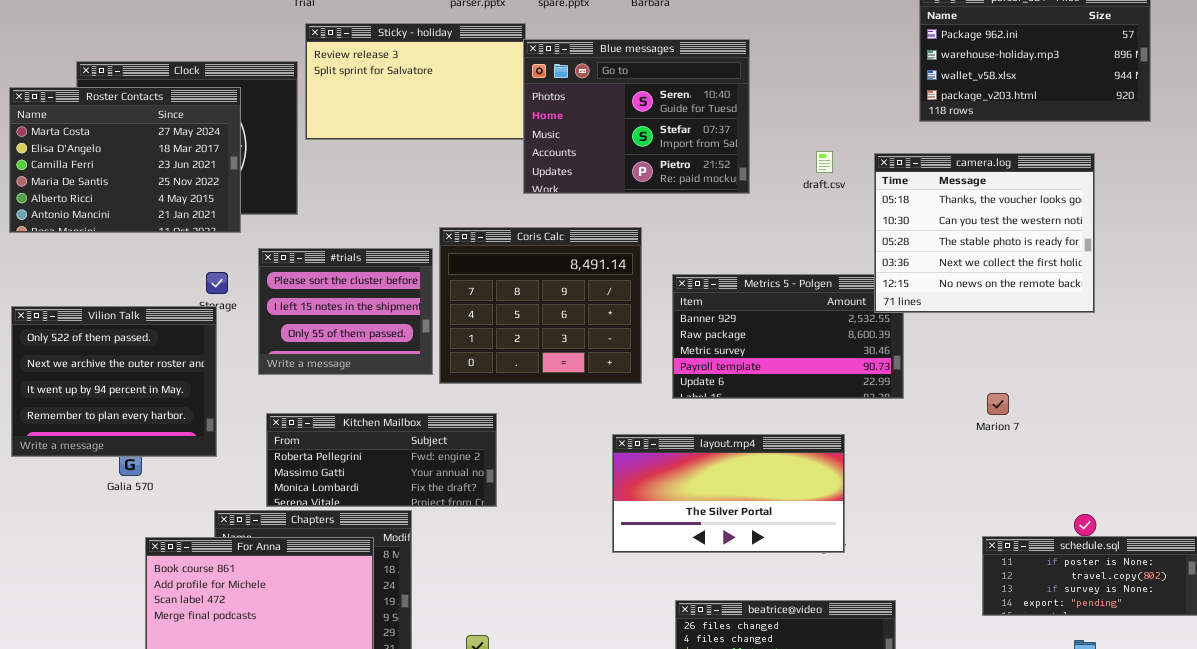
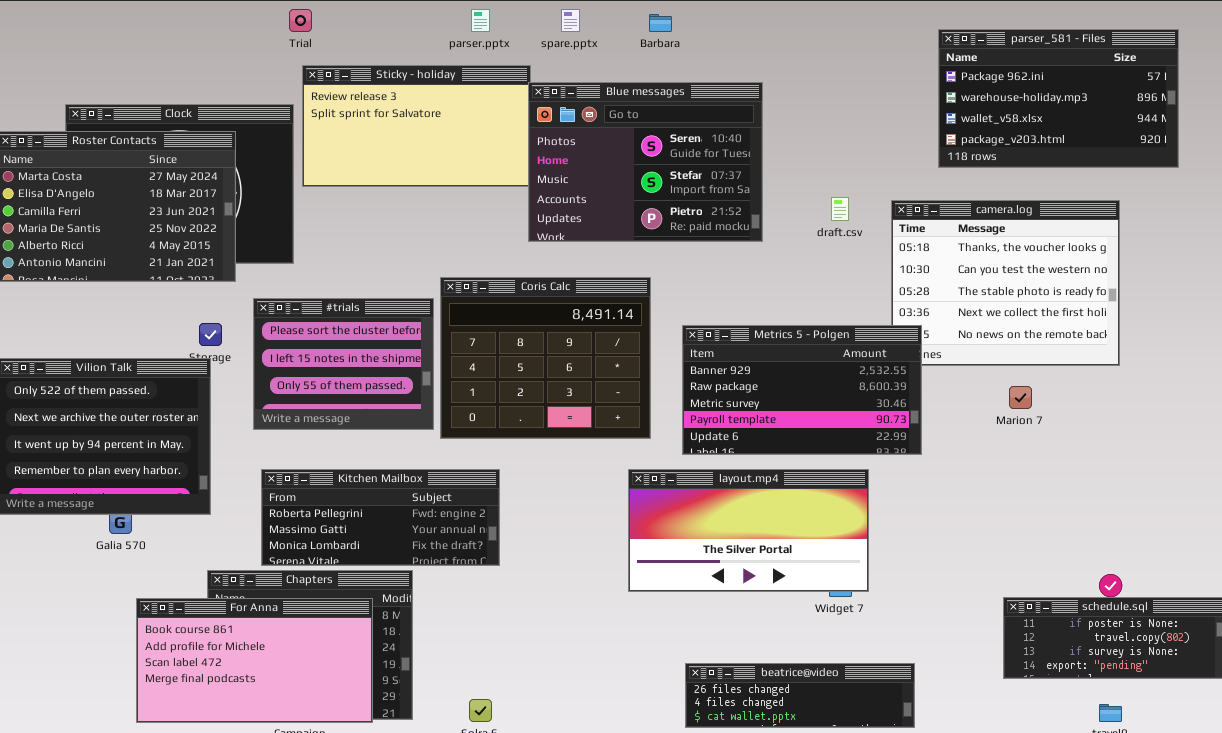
Metrics 5 - Polgen: [672,274,904,399] -> [682,325,922,455], raised
Marion 7: [987,393,1009,415] -> [1009,386,1032,409], moved
layout.mp4: [612,434,845,553] -> [628,469,869,592], moved

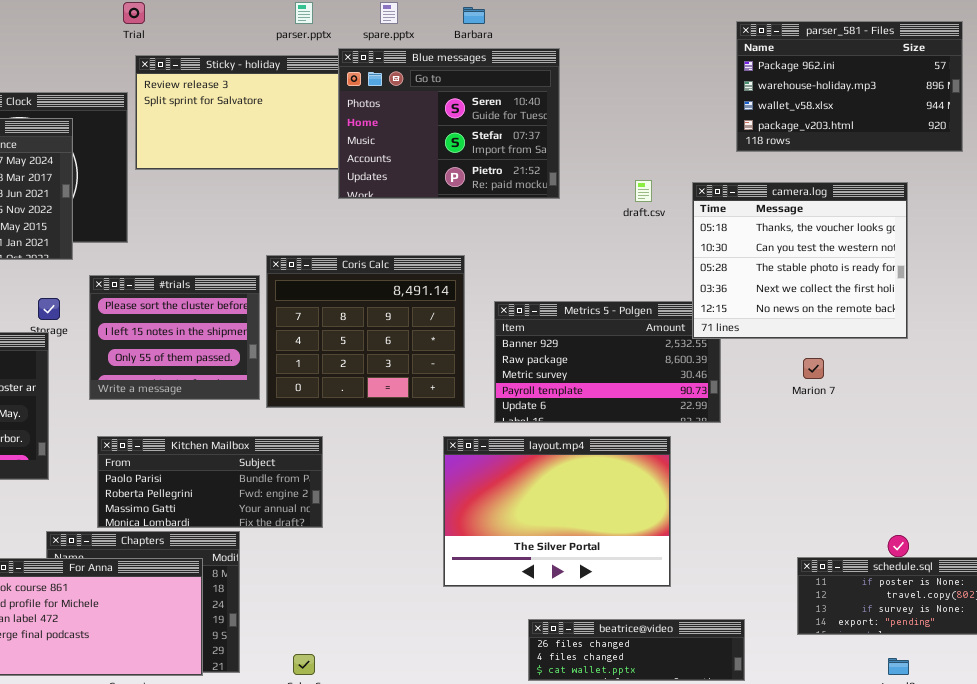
Blue messages: [528,82,763,242] -> [338,48,560,199], moved
camera.log: [891,200,1120,366] -> [692,182,908,339], raised
Kitchen Mailbox: [261,469,500,566] -> [97,436,323,528], scrolled up 1 row
layout.mp4: [628,469,869,592] -> [443,436,671,587], resized
beatrice@video: [685,663,915,728] -> [528,619,745,681], moved

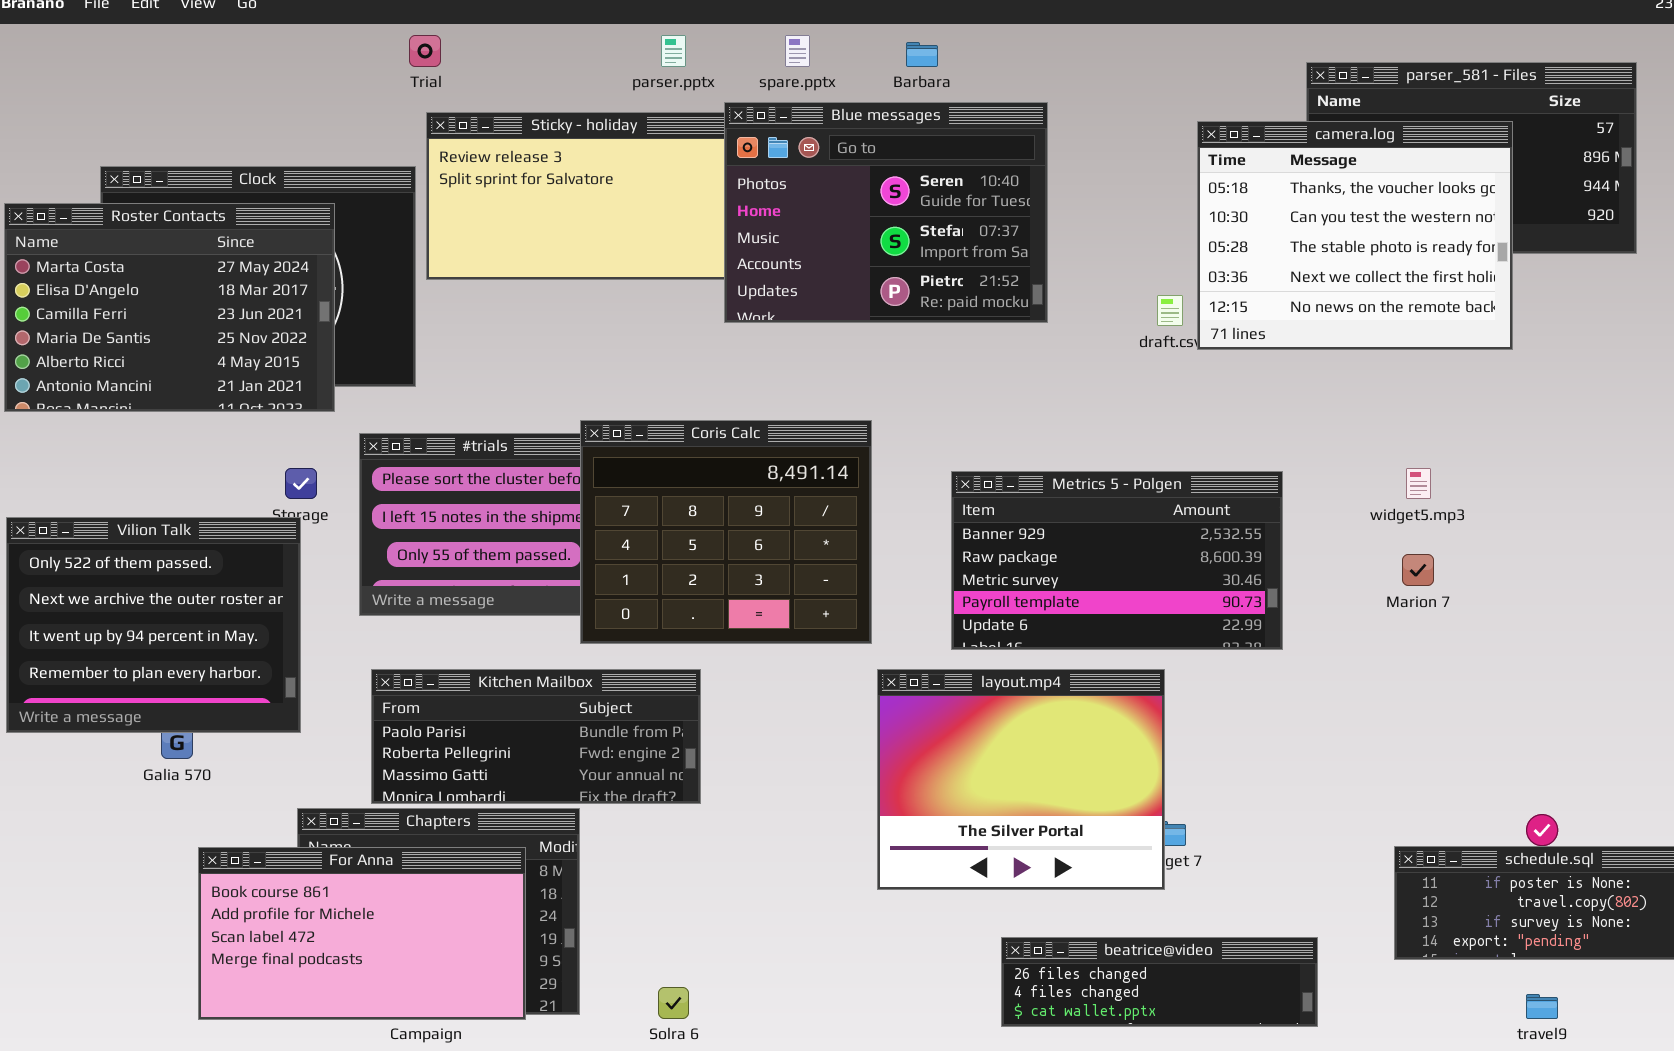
camera.log: [692,182,908,339] -> [1197,121,1513,350], moved
Coris Calc: [266,255,465,408] -> [580,420,872,644], moved
layout.mp4: [443,436,671,587] -> [877,669,1165,890], resized

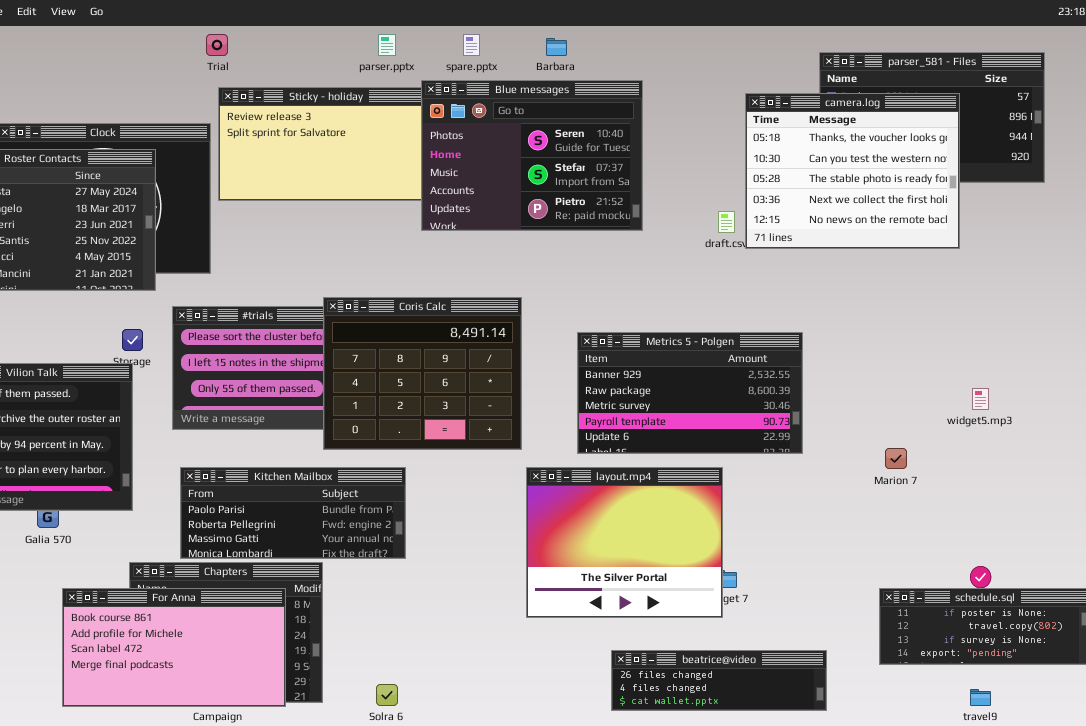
widget5.mp3: [1406,468,1431,499] -> [972,388,989,410], moved
Marion 7: [1402,554,1434,586] -> [885,448,907,469], moved

